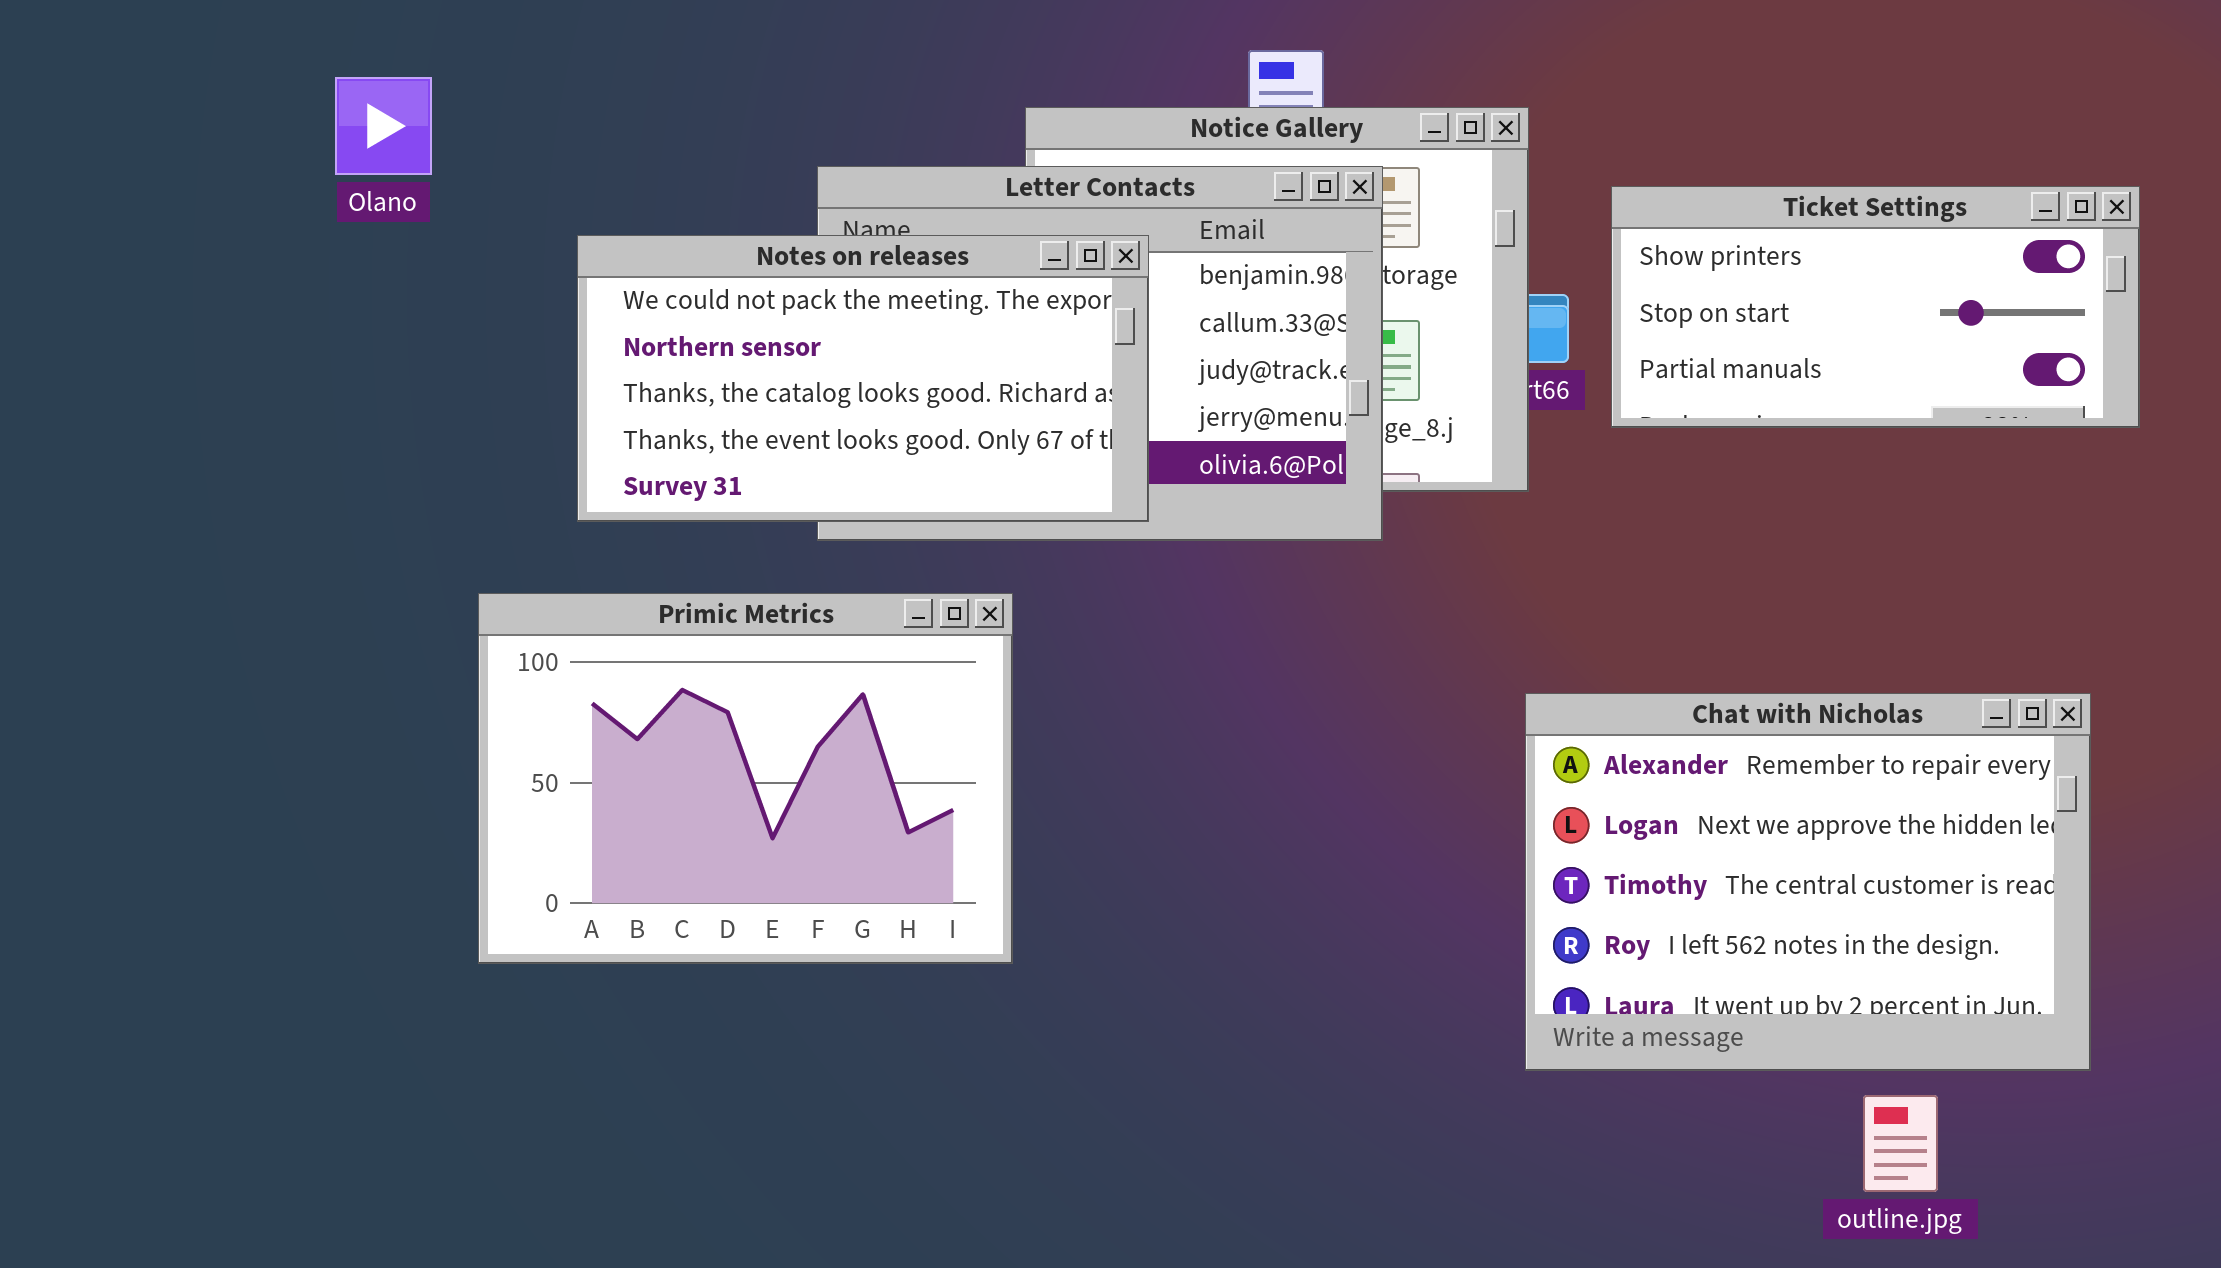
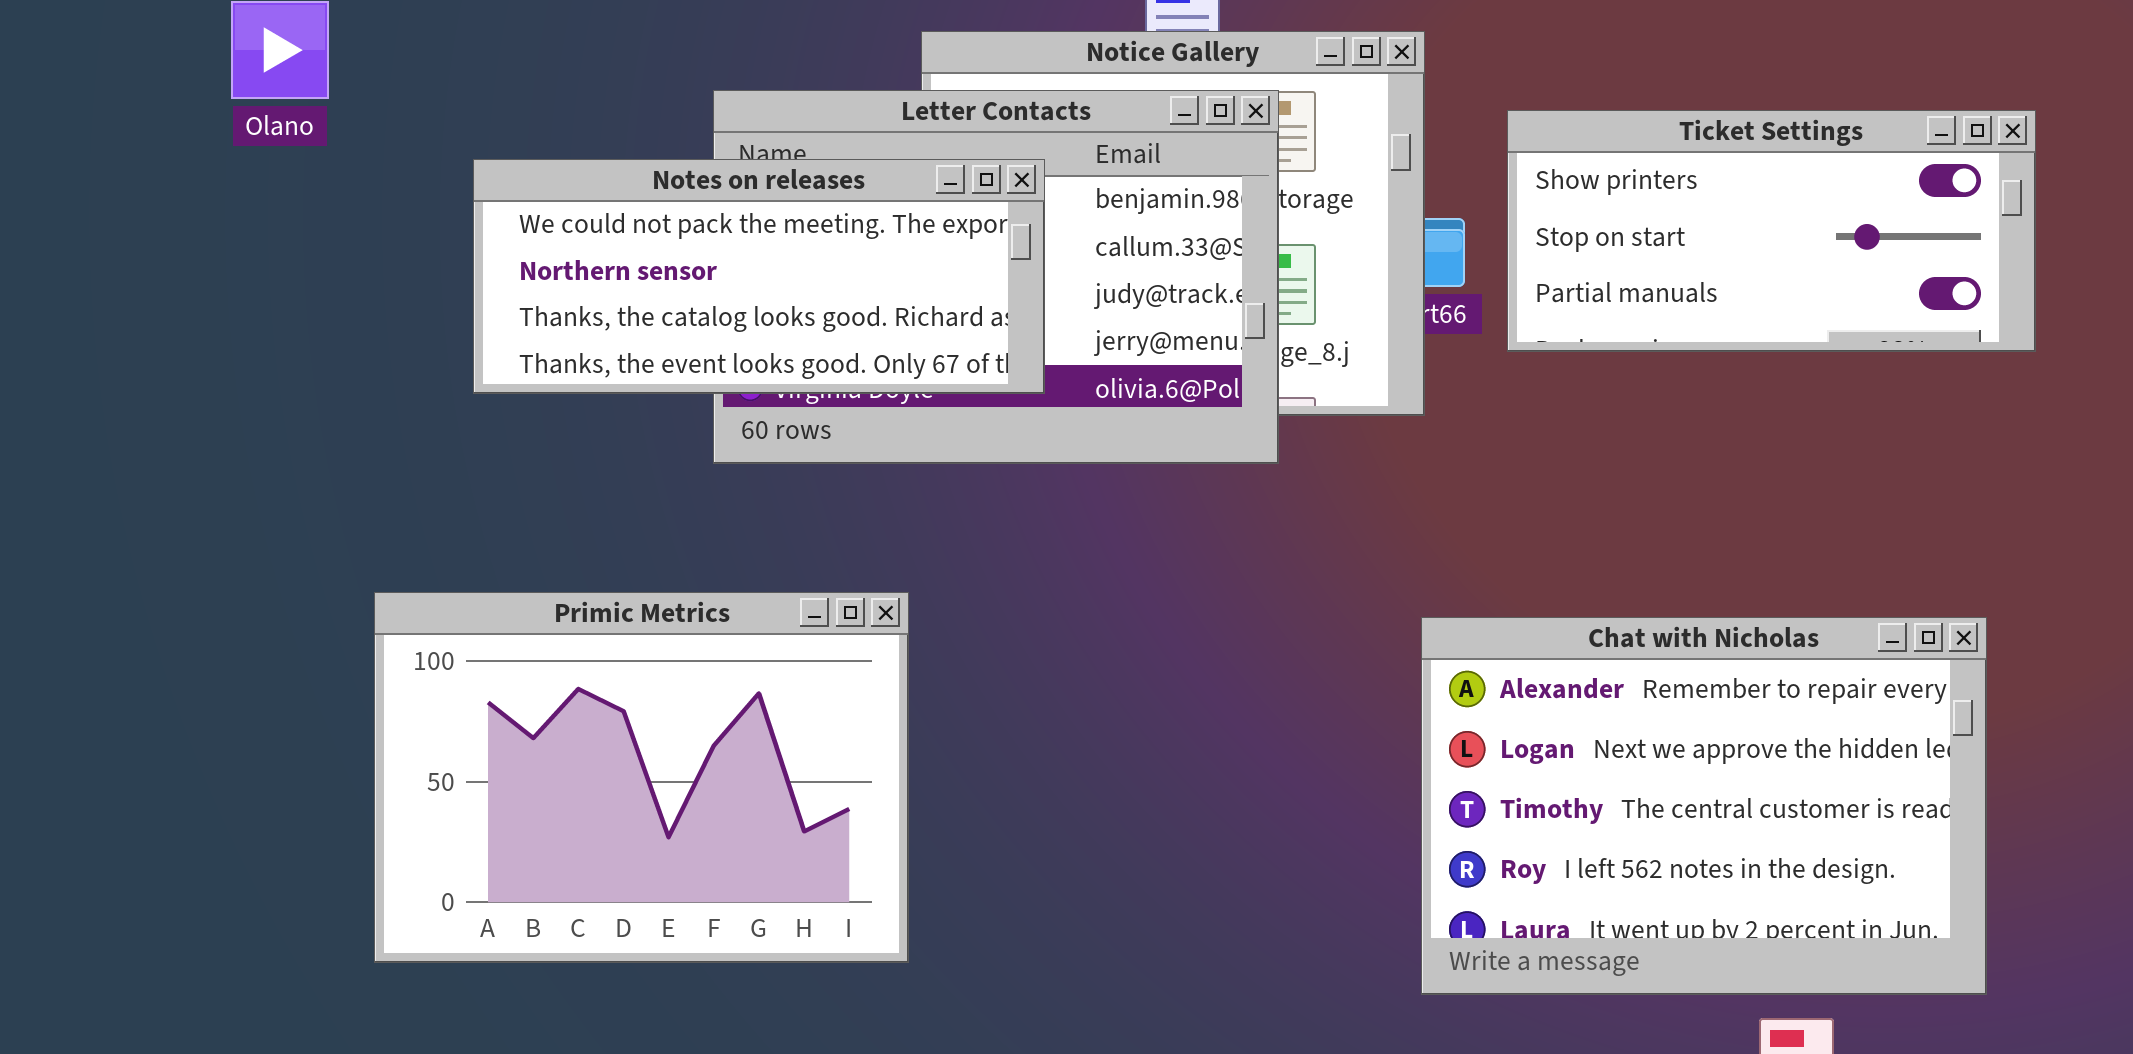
Notes on releases: [577,235,1149,522] -> [473,159,1045,394], resized
Primic Metrics: [478,593,1013,964] -> [374,592,909,963], moved

